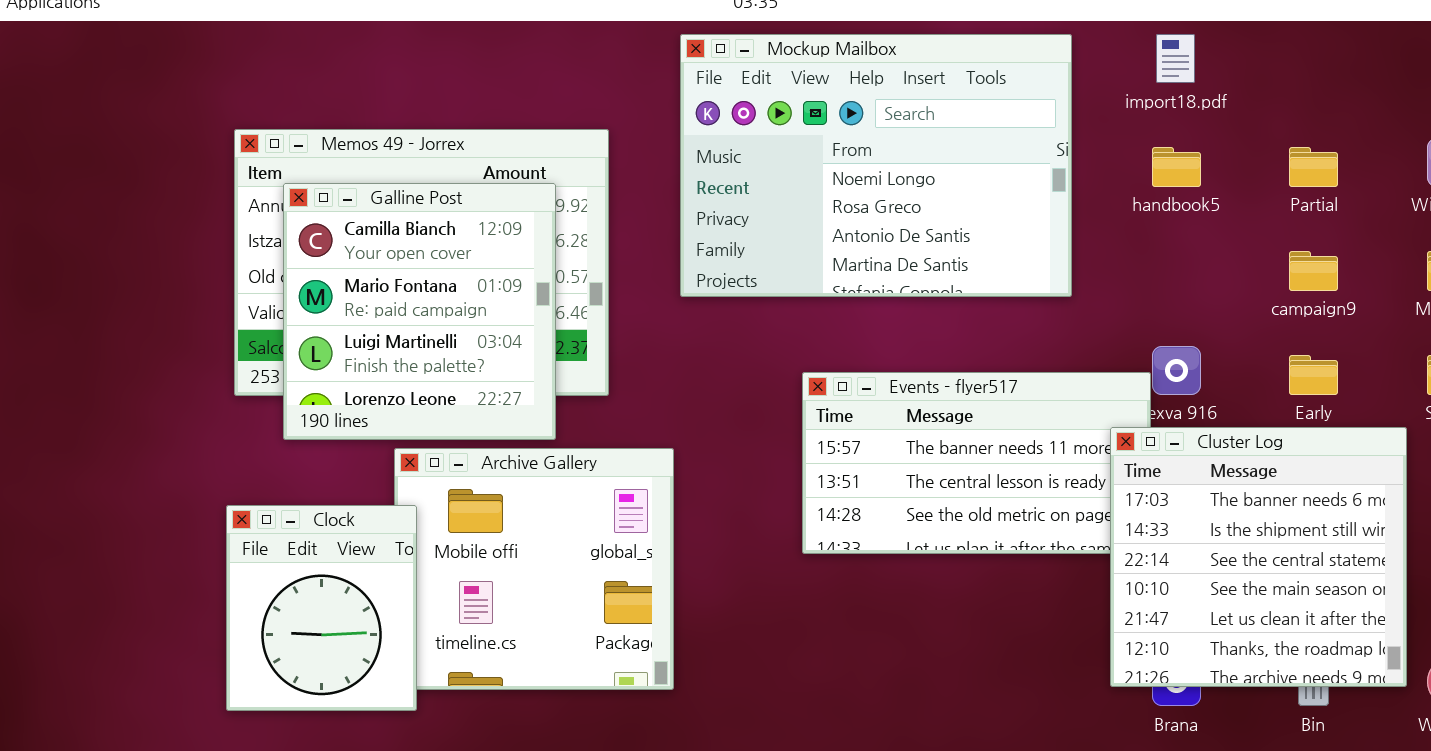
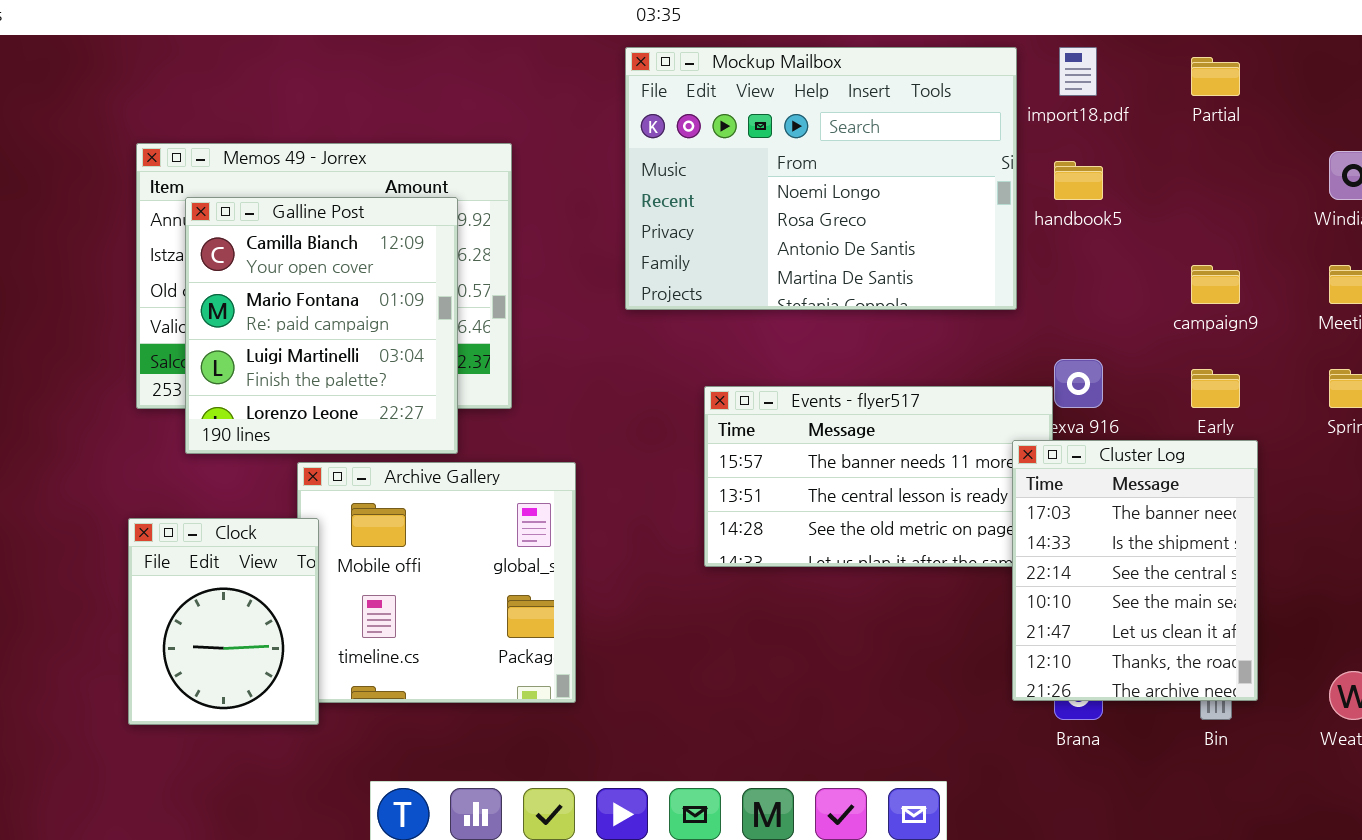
Mockup Mailbox: [680,34,1072,297] -> [625,47,1017,310], moved
Partial: [1289,147,1338,187] -> [1191,57,1240,96], moved
Cluster Log: [1110,427,1407,687] -> [1012,440,1258,701], resized

